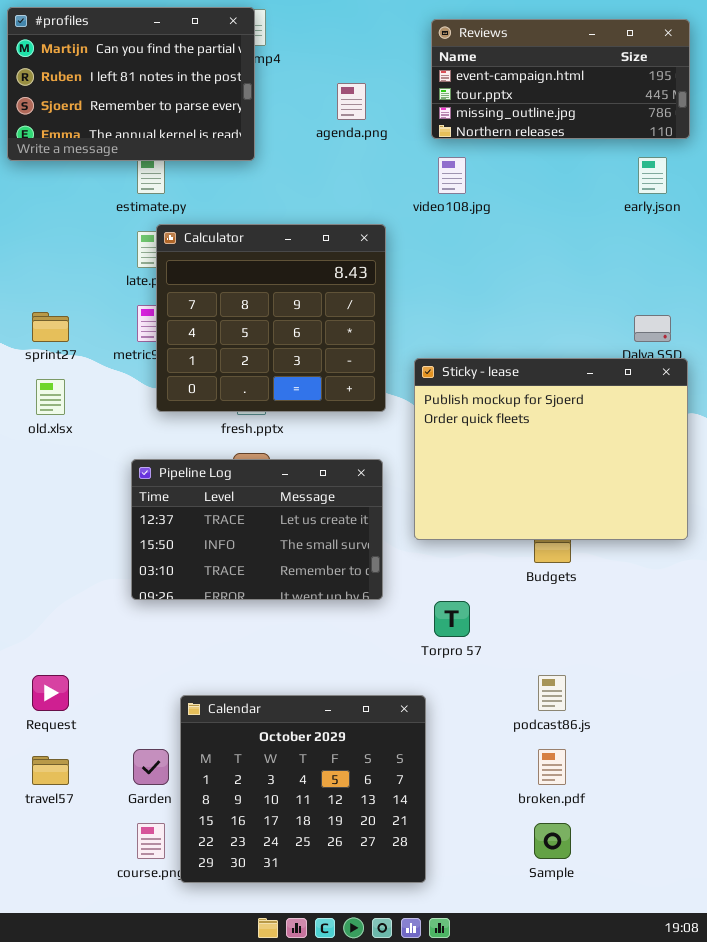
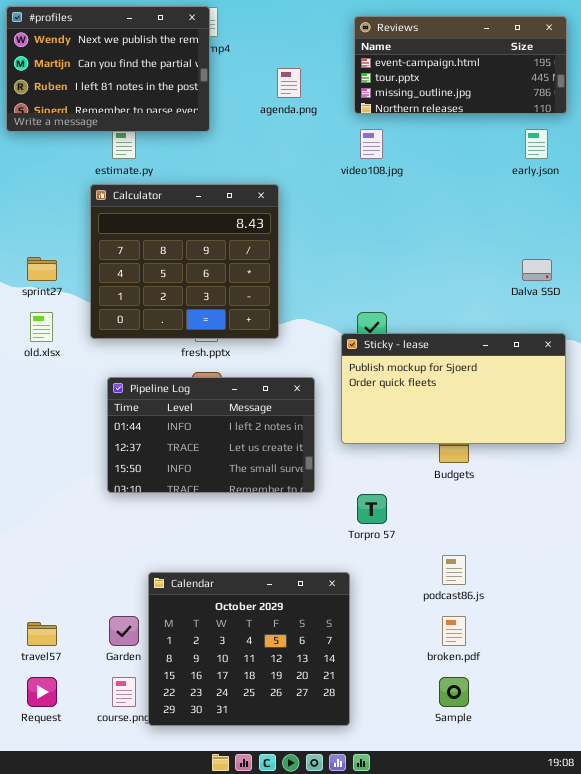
#profiles: [7,7,255,161] -> [6,6,210,132], scrolled up 1 row
Calculator: [156,224,386,412] -> [90,184,279,339], moved
Sticky - lease: [414,358,688,540] -> [341,333,566,444], resized
Pipeline Log: [131,459,383,600] -> [107,377,315,493], scrolled up 1 row
Request: [32,675,69,711] -> [27,677,57,707], moved

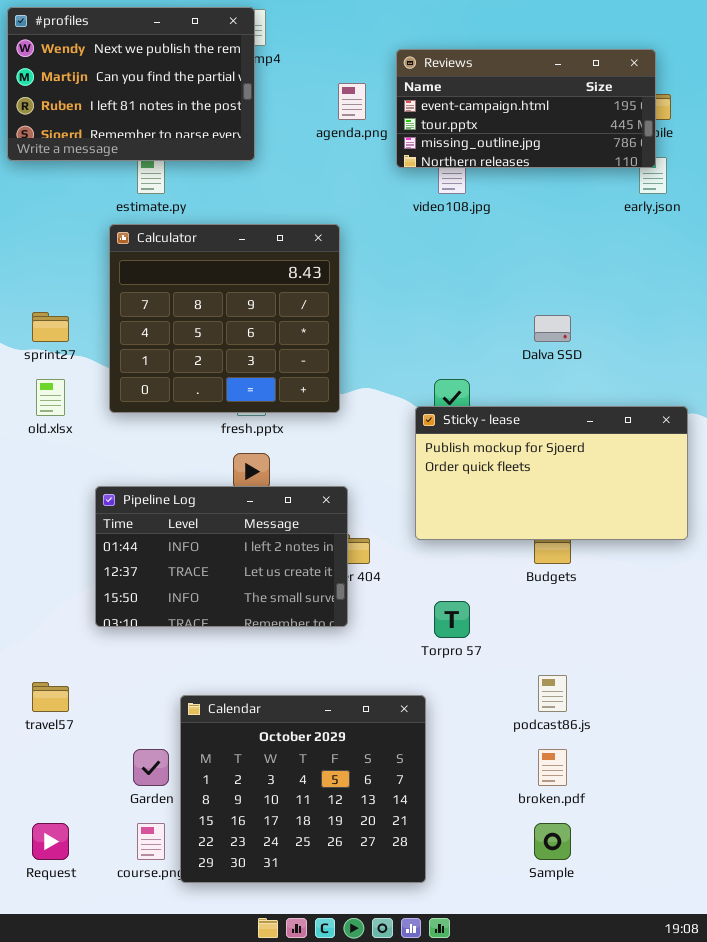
Reviews: [354,16,567,114] -> [396,49,656,168], moved
Dalva SSD: [522,259,552,281] -> [534,315,571,342], moved
Pipeline Log: [107,377,315,493] -> [95,486,348,627], moved
travel57: [27,622,57,646] -> [32,682,69,712], moved

